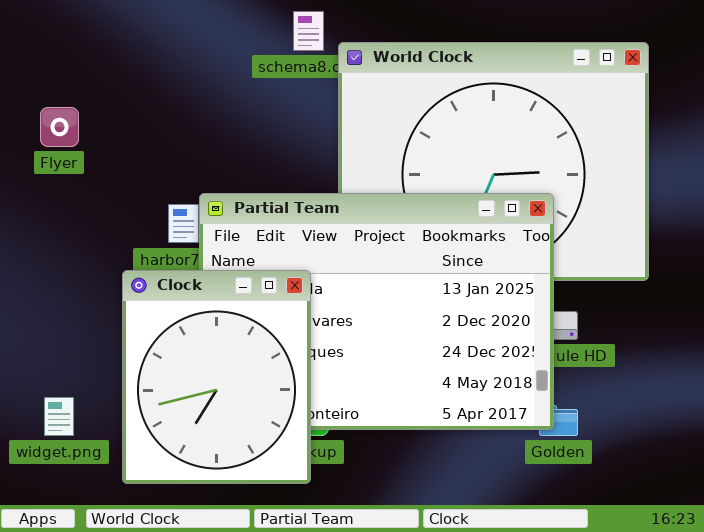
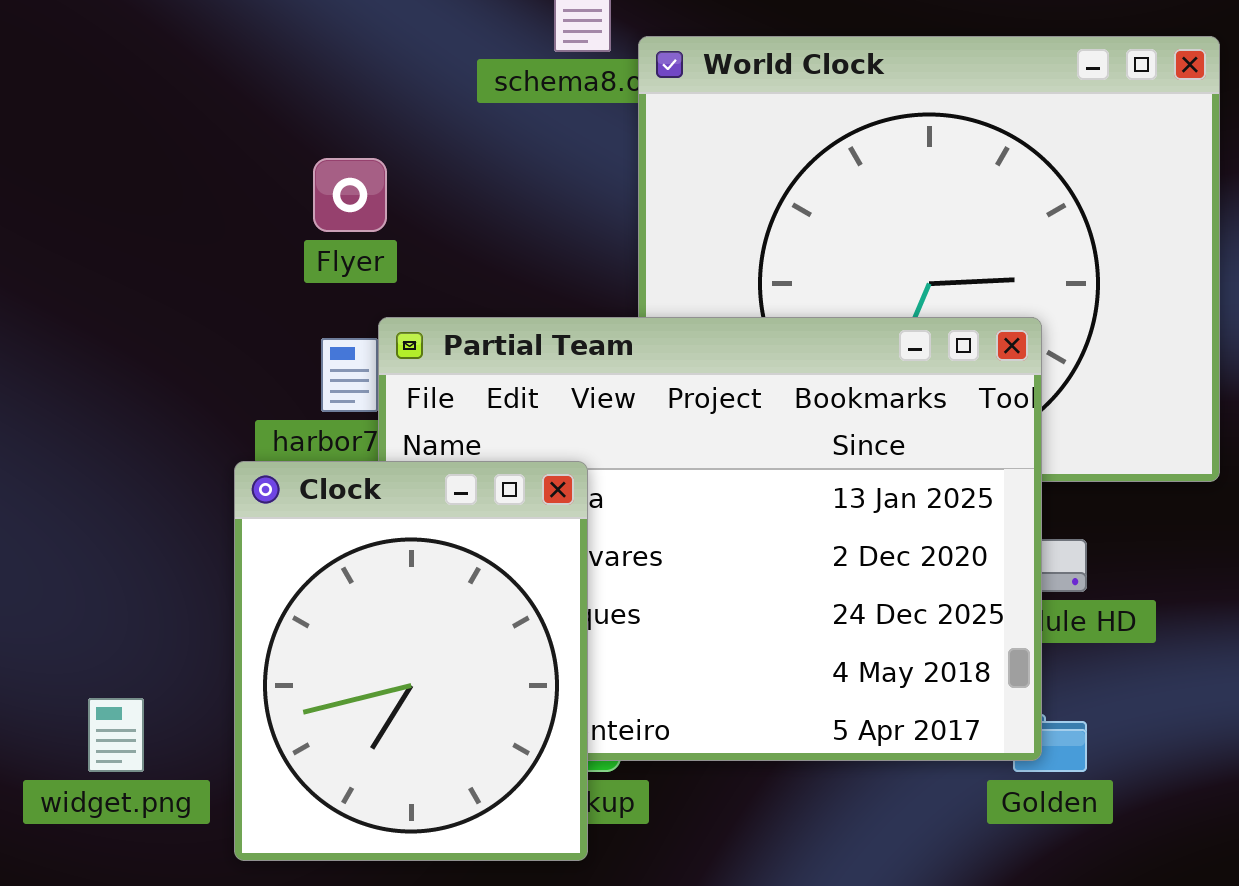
Flyer: [40,107,79,147] -> [313,158,387,232], moved

